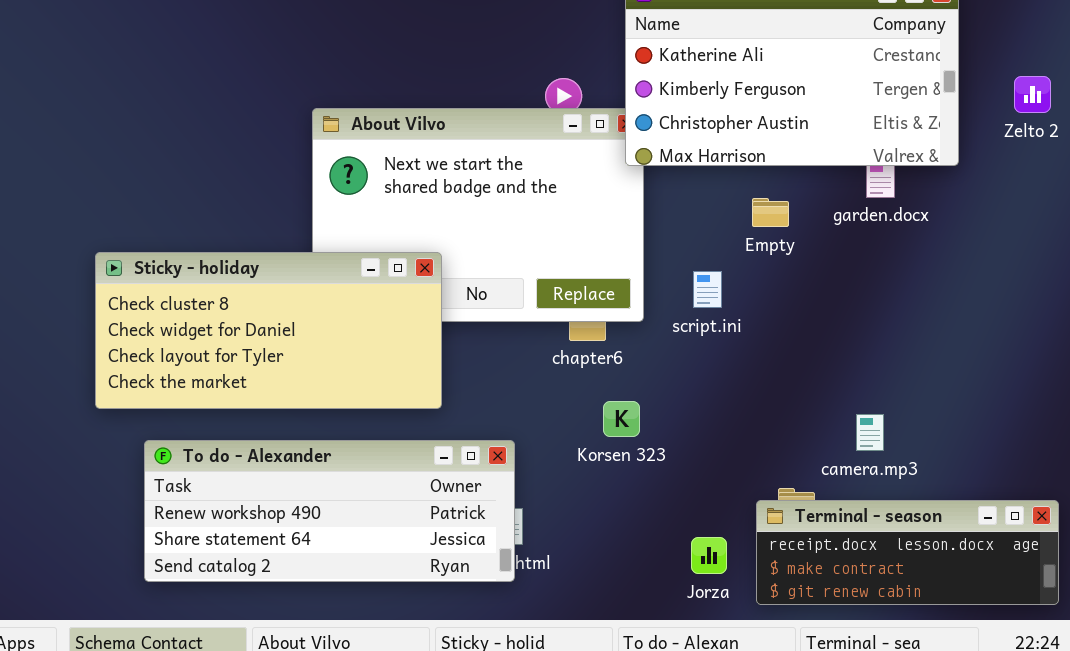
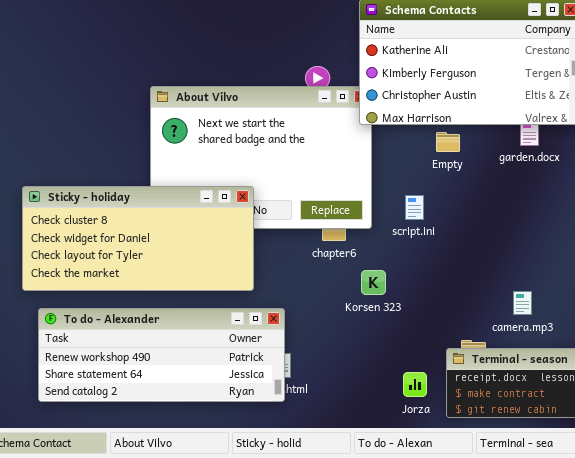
Empty: [752,198,789,227] -> [436,132,460,152], moved
Sticky - holiday: [95,252,442,409] -> [22,186,254,291], moved
Korsen 323: [603,401,640,437] -> [361,270,386,295], moved

